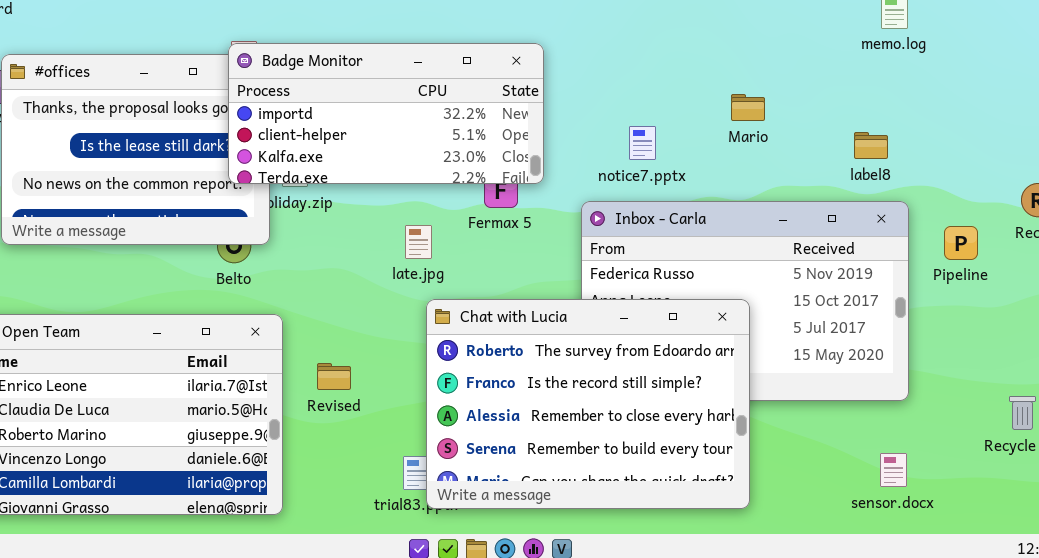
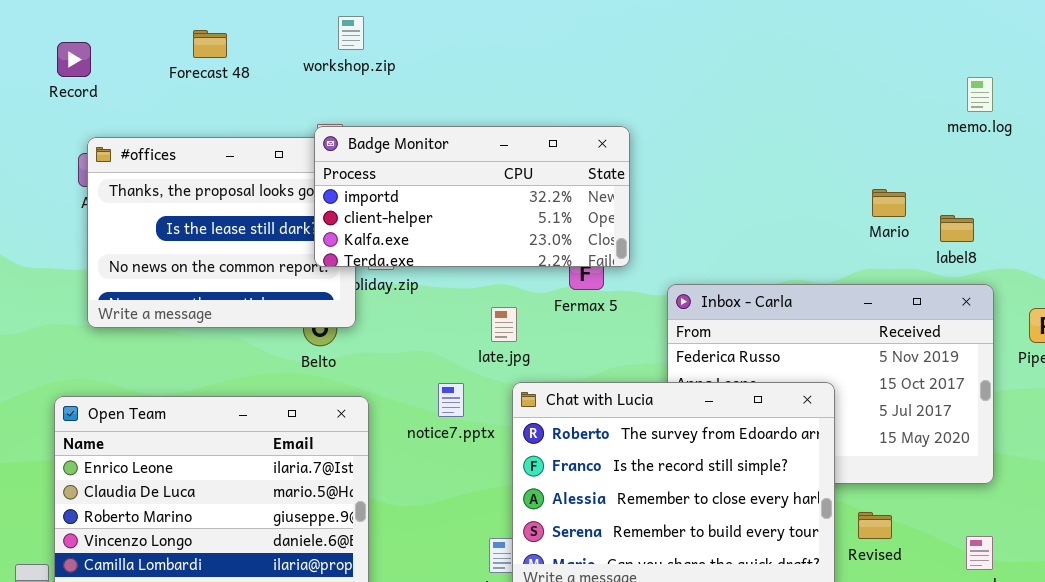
Mario: [731,94,765,121] -> [872,189,906,217], moved
notice7.pptx: [629,126,656,160] -> [438,383,464,417], moved
Revised: [317,363,351,390] -> [858,512,892,539], moved

